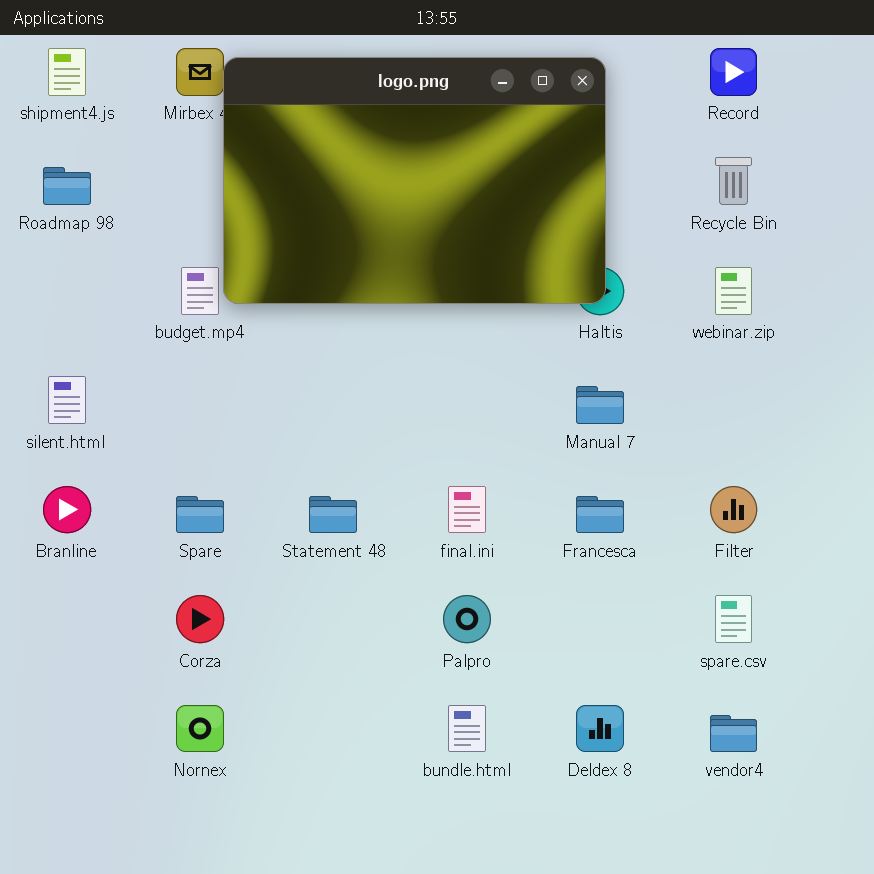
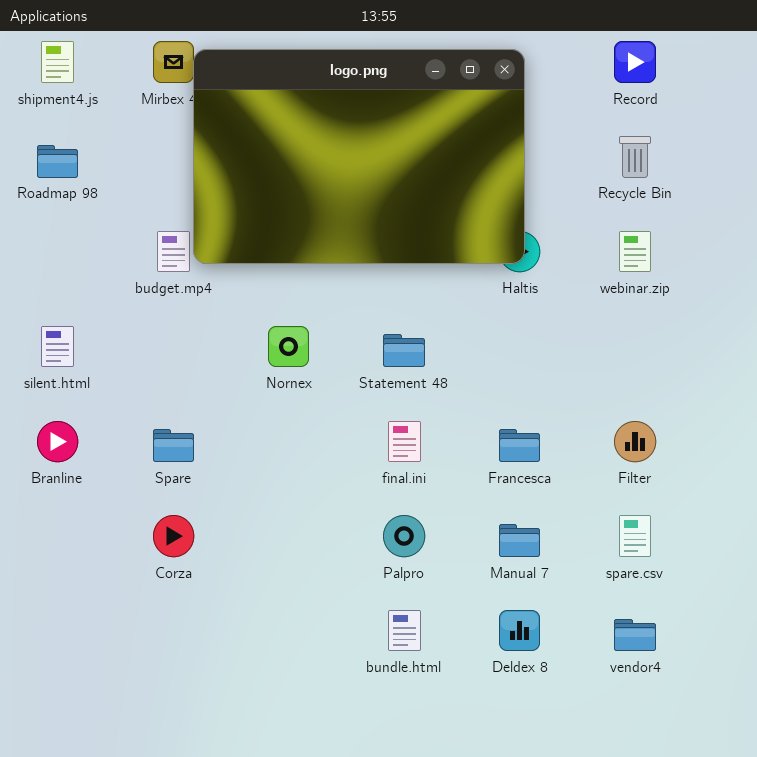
Manual 7: [576,386,624,424] -> [499,524,540,557], moved
Statement 48: [309,496,357,533] -> [383,334,425,367], moved
Nornex: [176,705,224,752] -> [268,326,309,367], moved

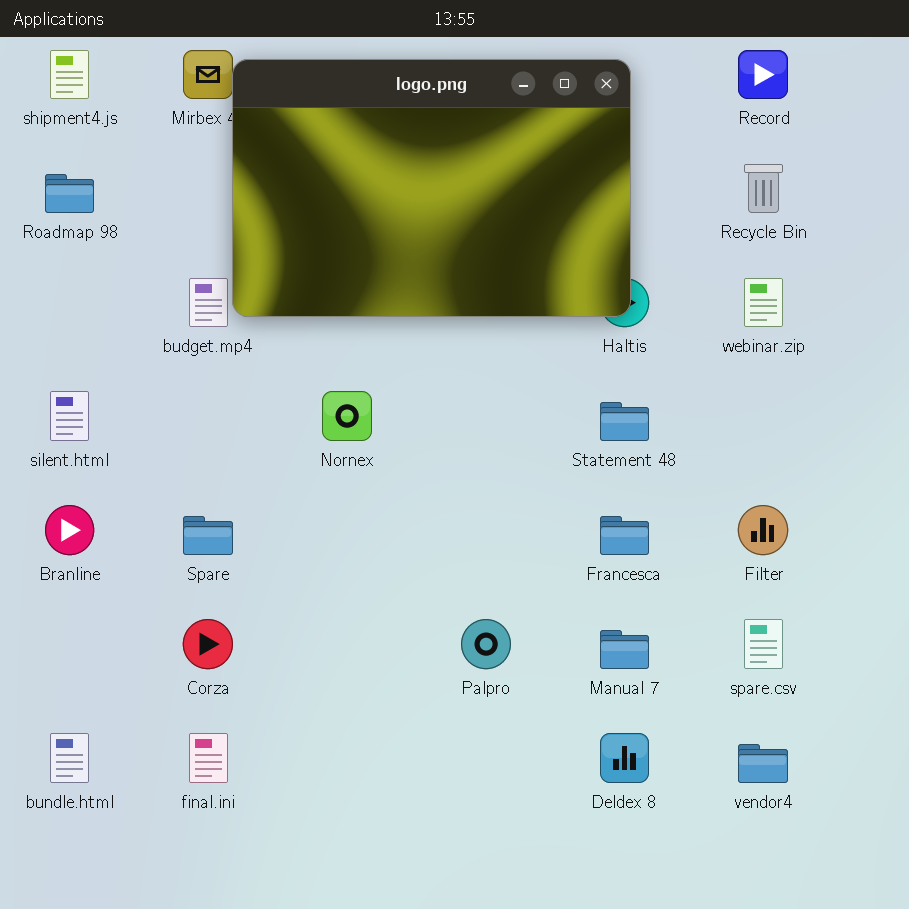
Statement 48: [383,334,425,367] -> [600,402,649,441], moved
final.ini: [388,421,421,462] -> [189,733,228,783], moved
bundle.html: [388,610,421,651] -> [50,733,89,783], moved

